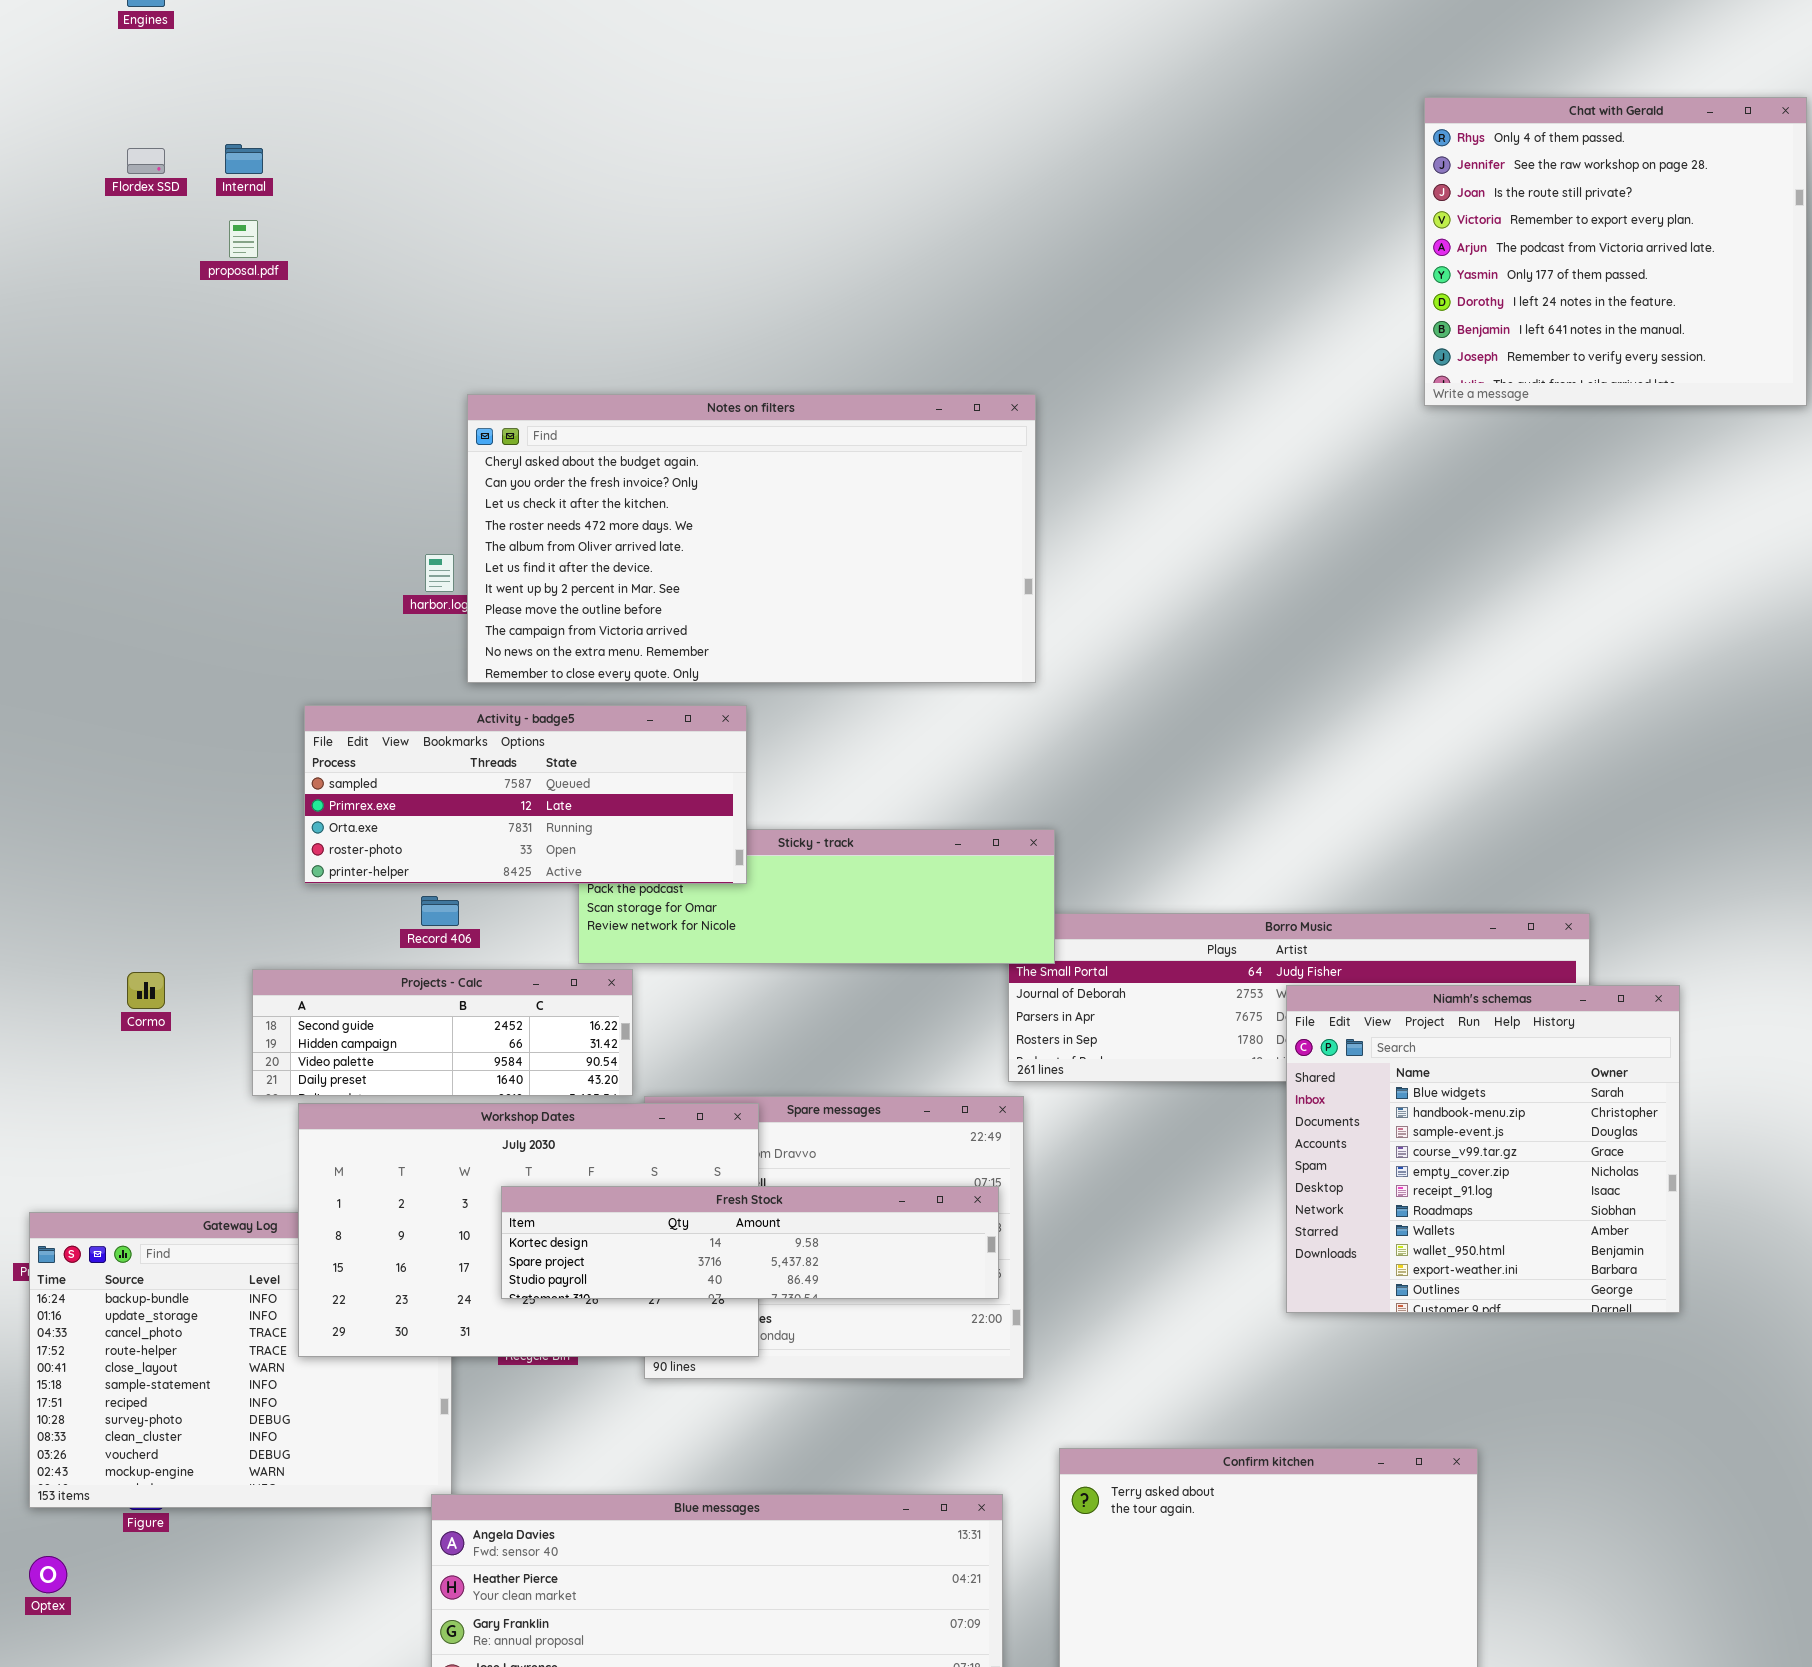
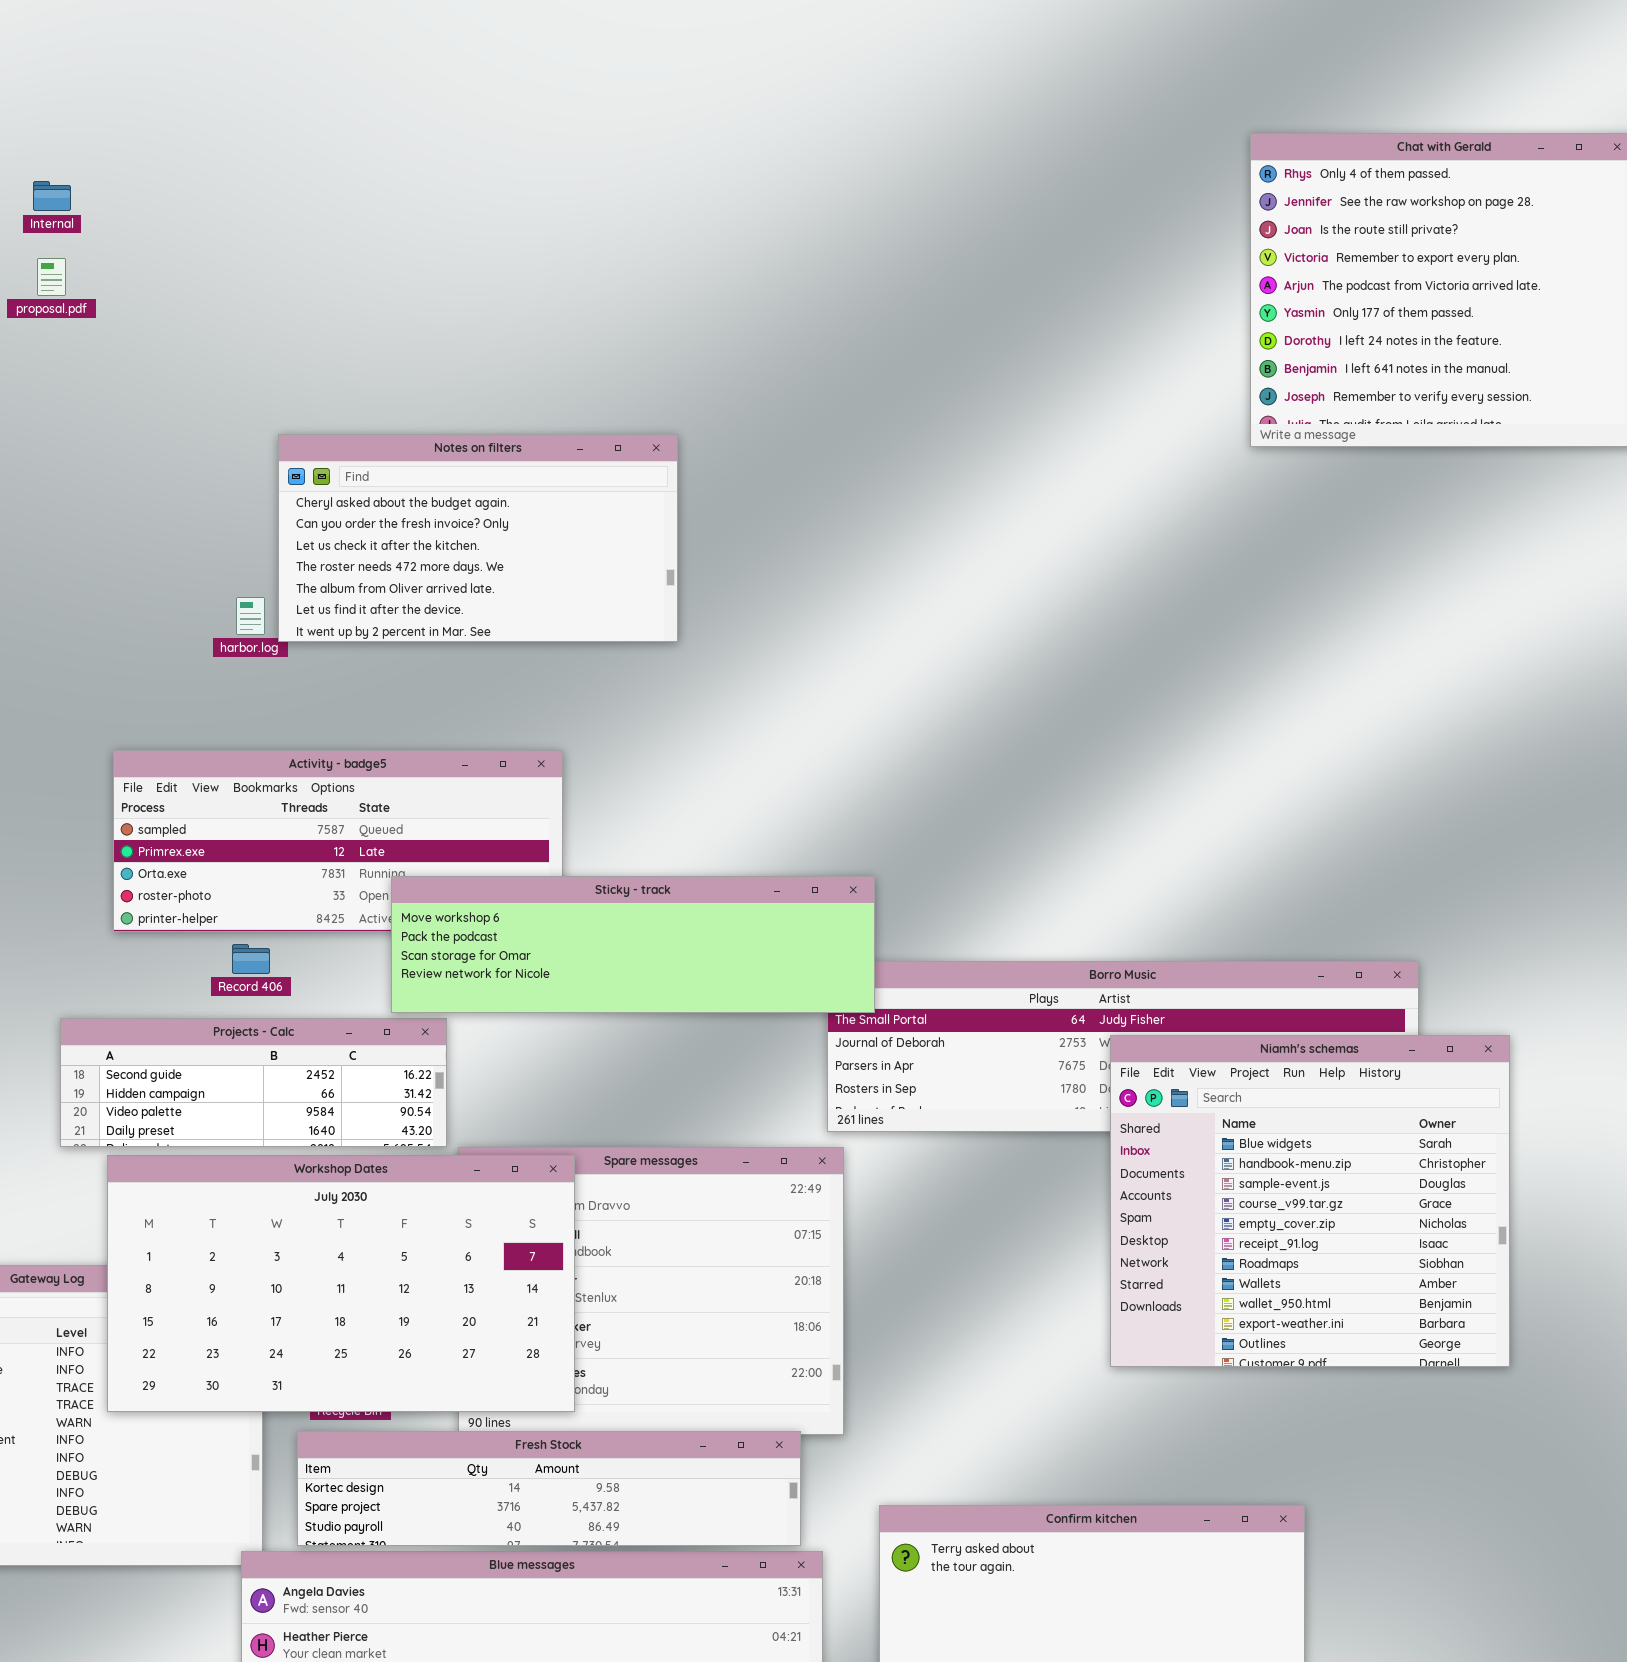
Notes on filters: [467,394,1036,683] -> [278,434,678,642], resized
Sticky - track: [578,829,1055,964] -> [391,876,875,1013], raised
Fresh Stock: [501,1186,999,1299] -> [297,1431,801,1546], moved

